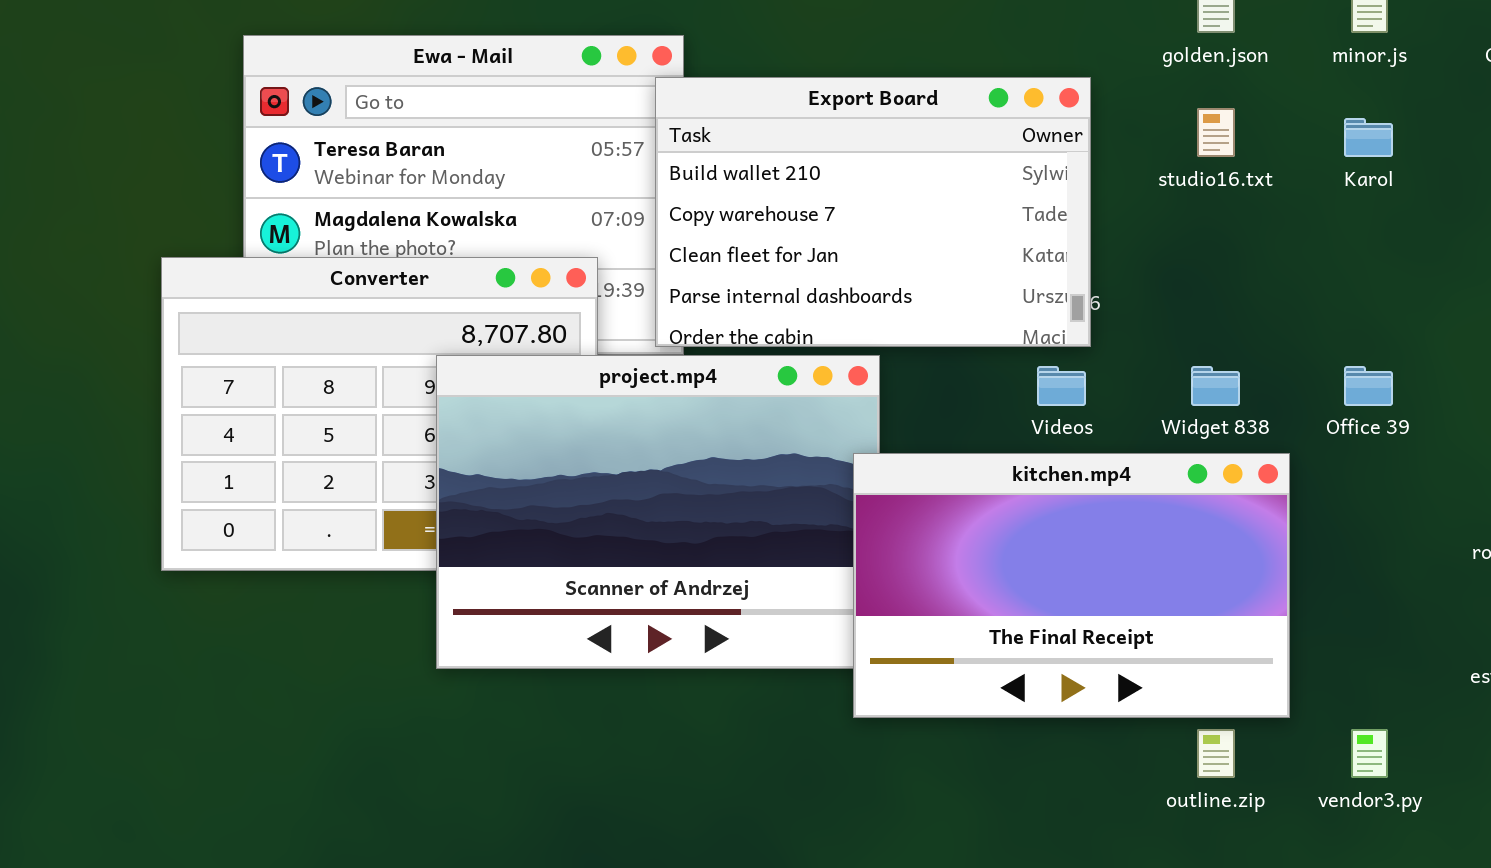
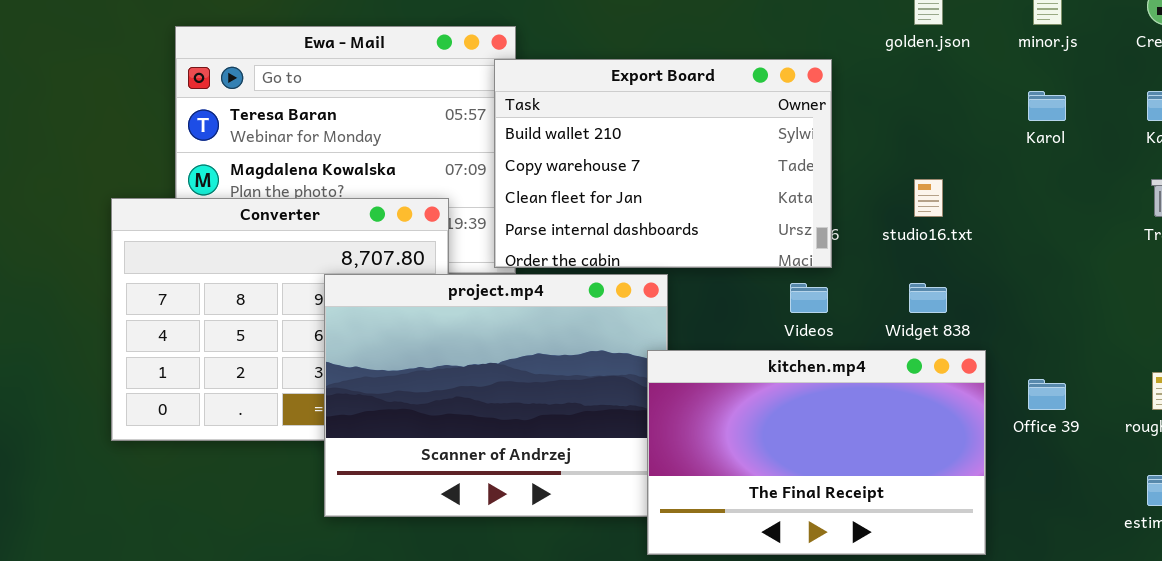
studio16.txt: [1197,108,1235,157] -> [914,179,943,217], moved
Office 39: [1344,366,1393,406] -> [1028,379,1066,410], moved

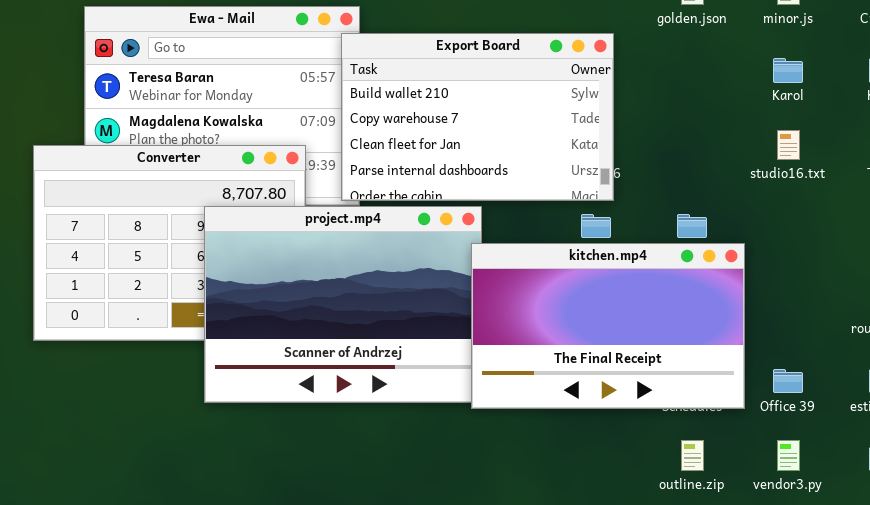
studio16.txt: [914,179,943,217] -> [777,130,800,160], moved
kitchen.mp4: [647,350,986,555] -> [471,243,745,409], moved
Office 39: [1028,379,1066,410] -> [773,369,803,393], moved

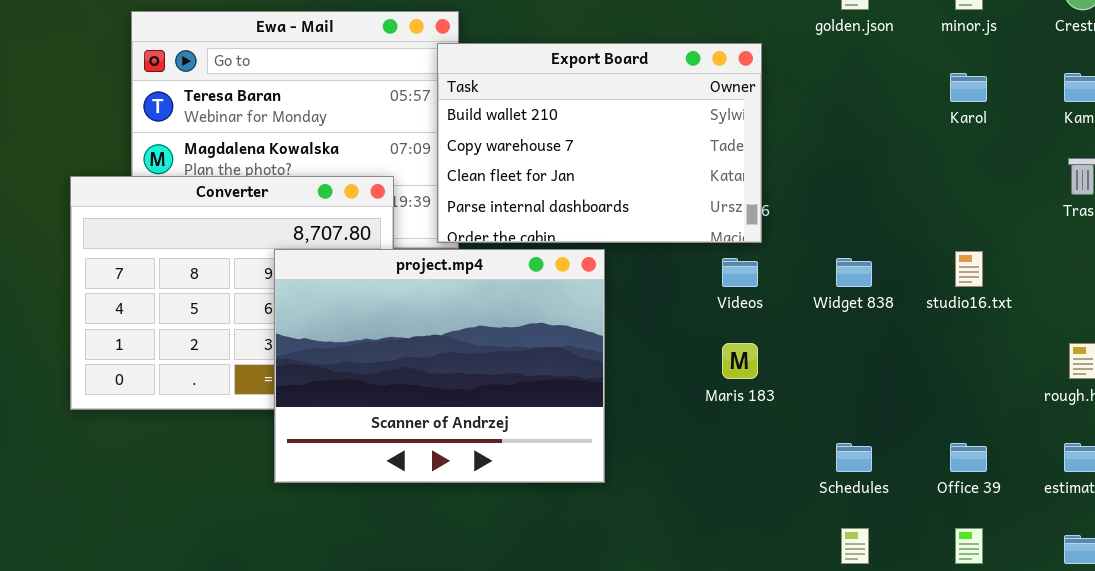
studio16.txt: [777,130,800,160] -> [955,251,983,287], moved
kitchen.mp4: [471,243,745,409] -> none, closed

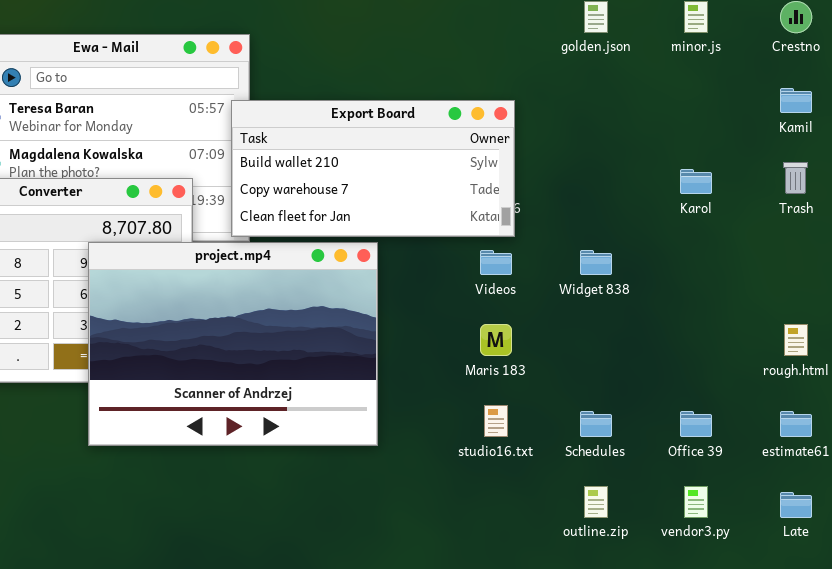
Export Board: [437,43,762,243] -> [231,100,515,237], resized
Karol: [950,73,987,102] -> [680,169,712,194], moved
studio16.txt: [955,251,983,287] -> [484,405,508,437], moved

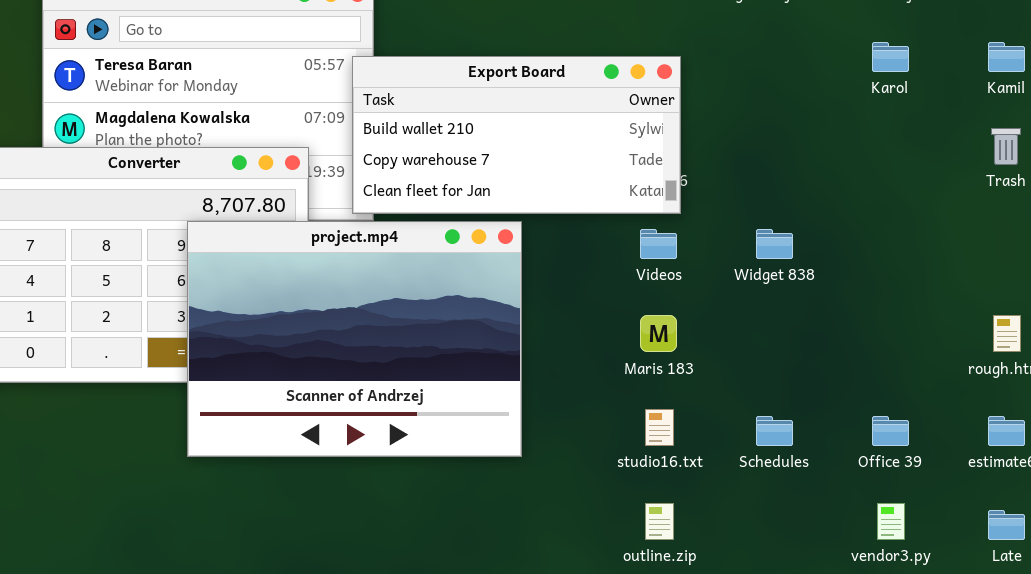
Karol: [680,169,712,194] -> [872,42,909,72], moved
outline.zip: [584,486,608,518] -> [645,503,674,540], moved

